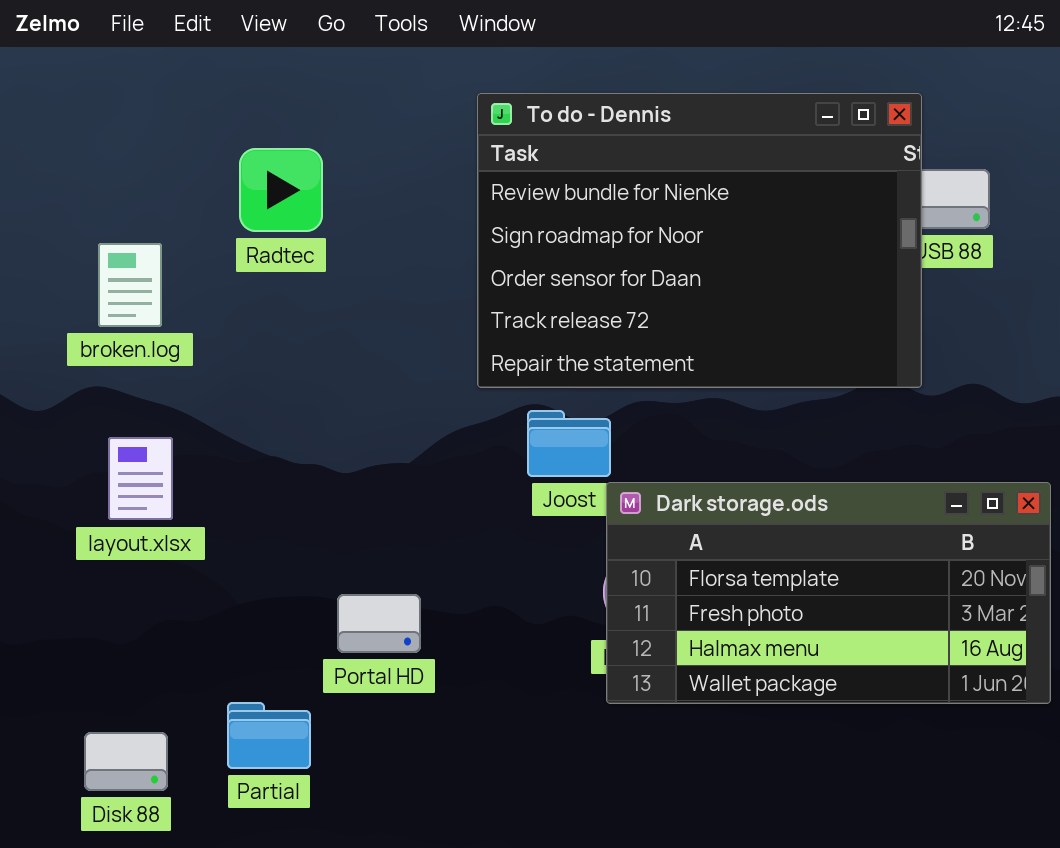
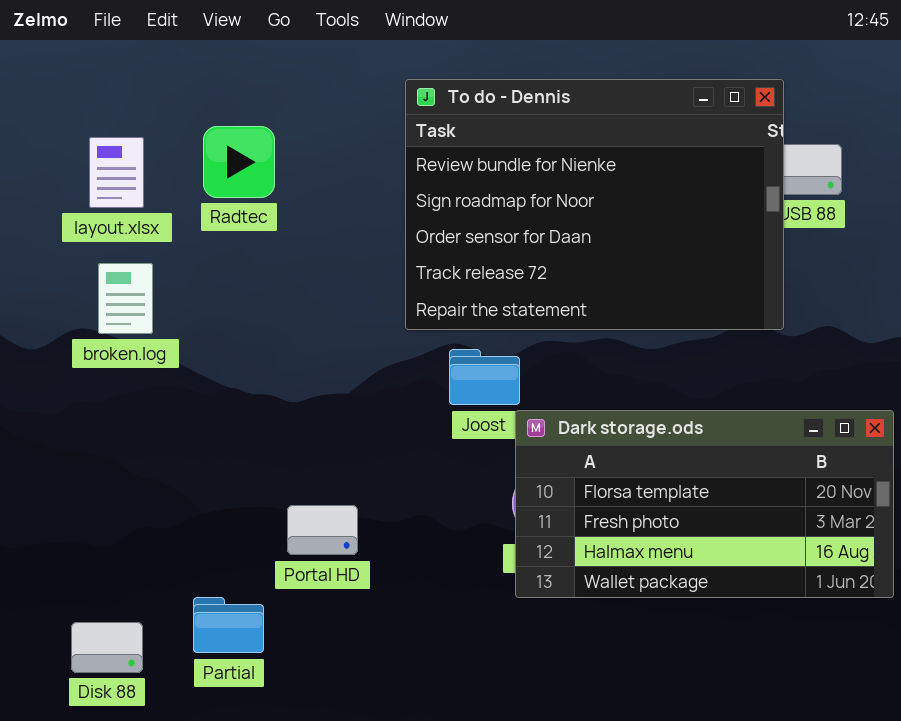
broken.log: [98,243,162,327] -> [98,263,153,334], moved
layout.xlsx: [108,437,173,520] -> [89,137,144,208], moved

